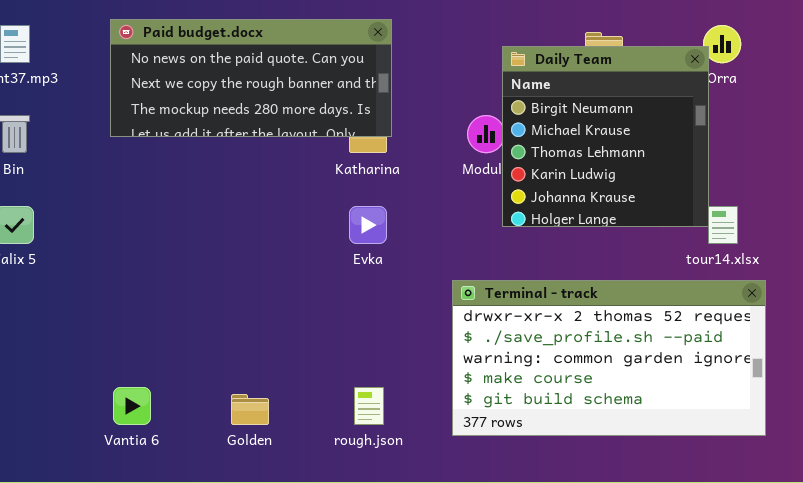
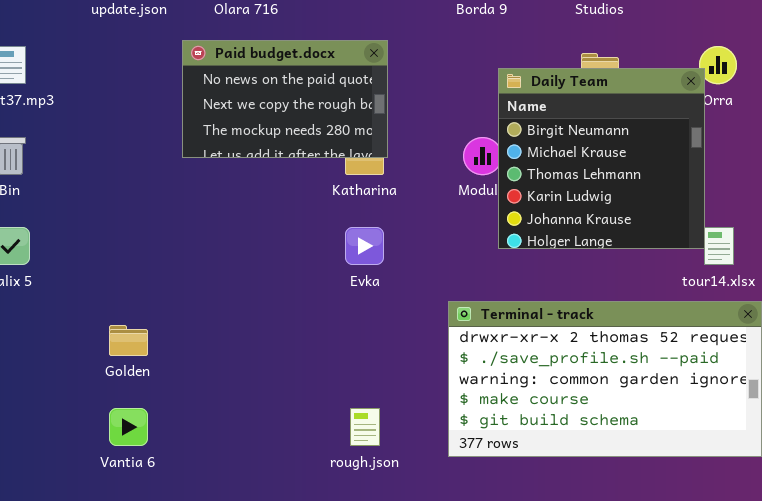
Paid budget.docx: [110,19,392,137] -> [182,40,388,158], resized
Golden: [231,394,269,425] -> [109,325,148,356], moved

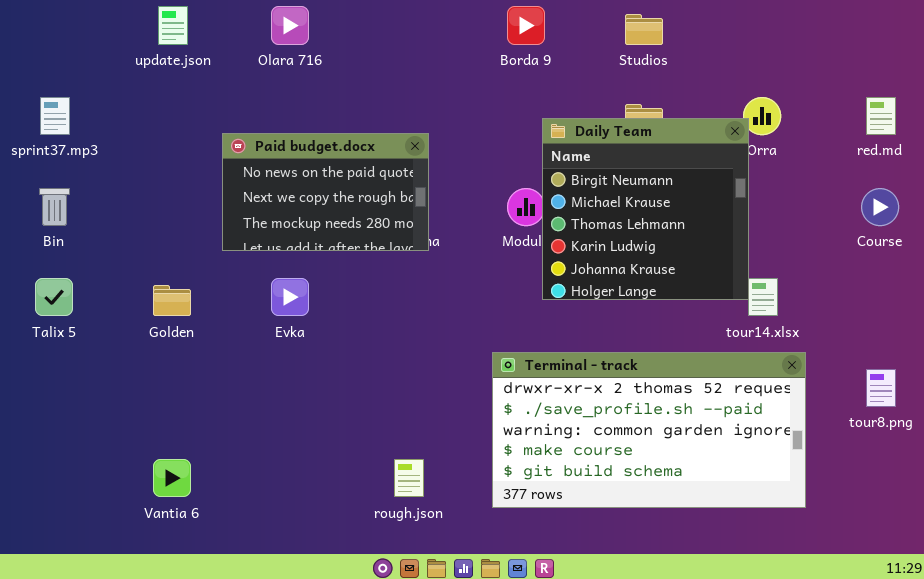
Paid budget.docx: [182,40,388,158] -> [222,133,429,251], moved
Evka: [345,227,384,265] -> [271,278,309,316], moved
Golden: [109,325,148,356] -> [153,285,191,316], moved

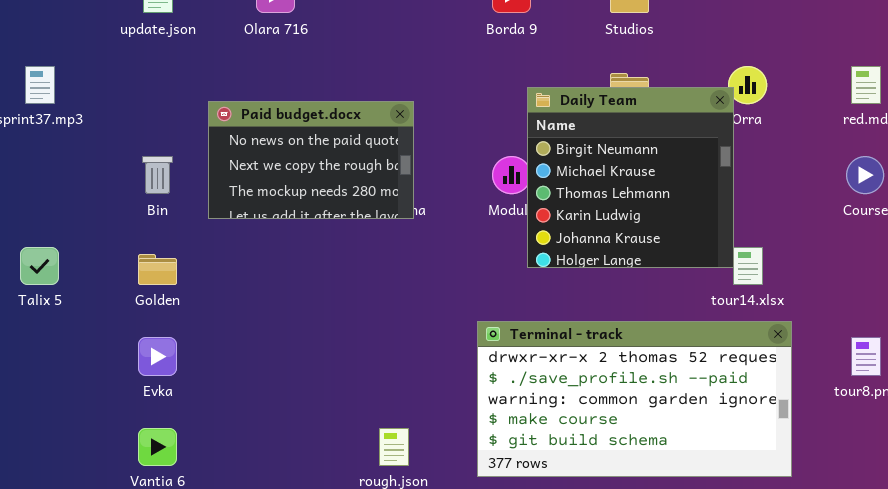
Bin: [39,188,70,226] -> [142,156,173,194], moved
Evka: [271,278,309,316] -> [138,337,177,376], moved

